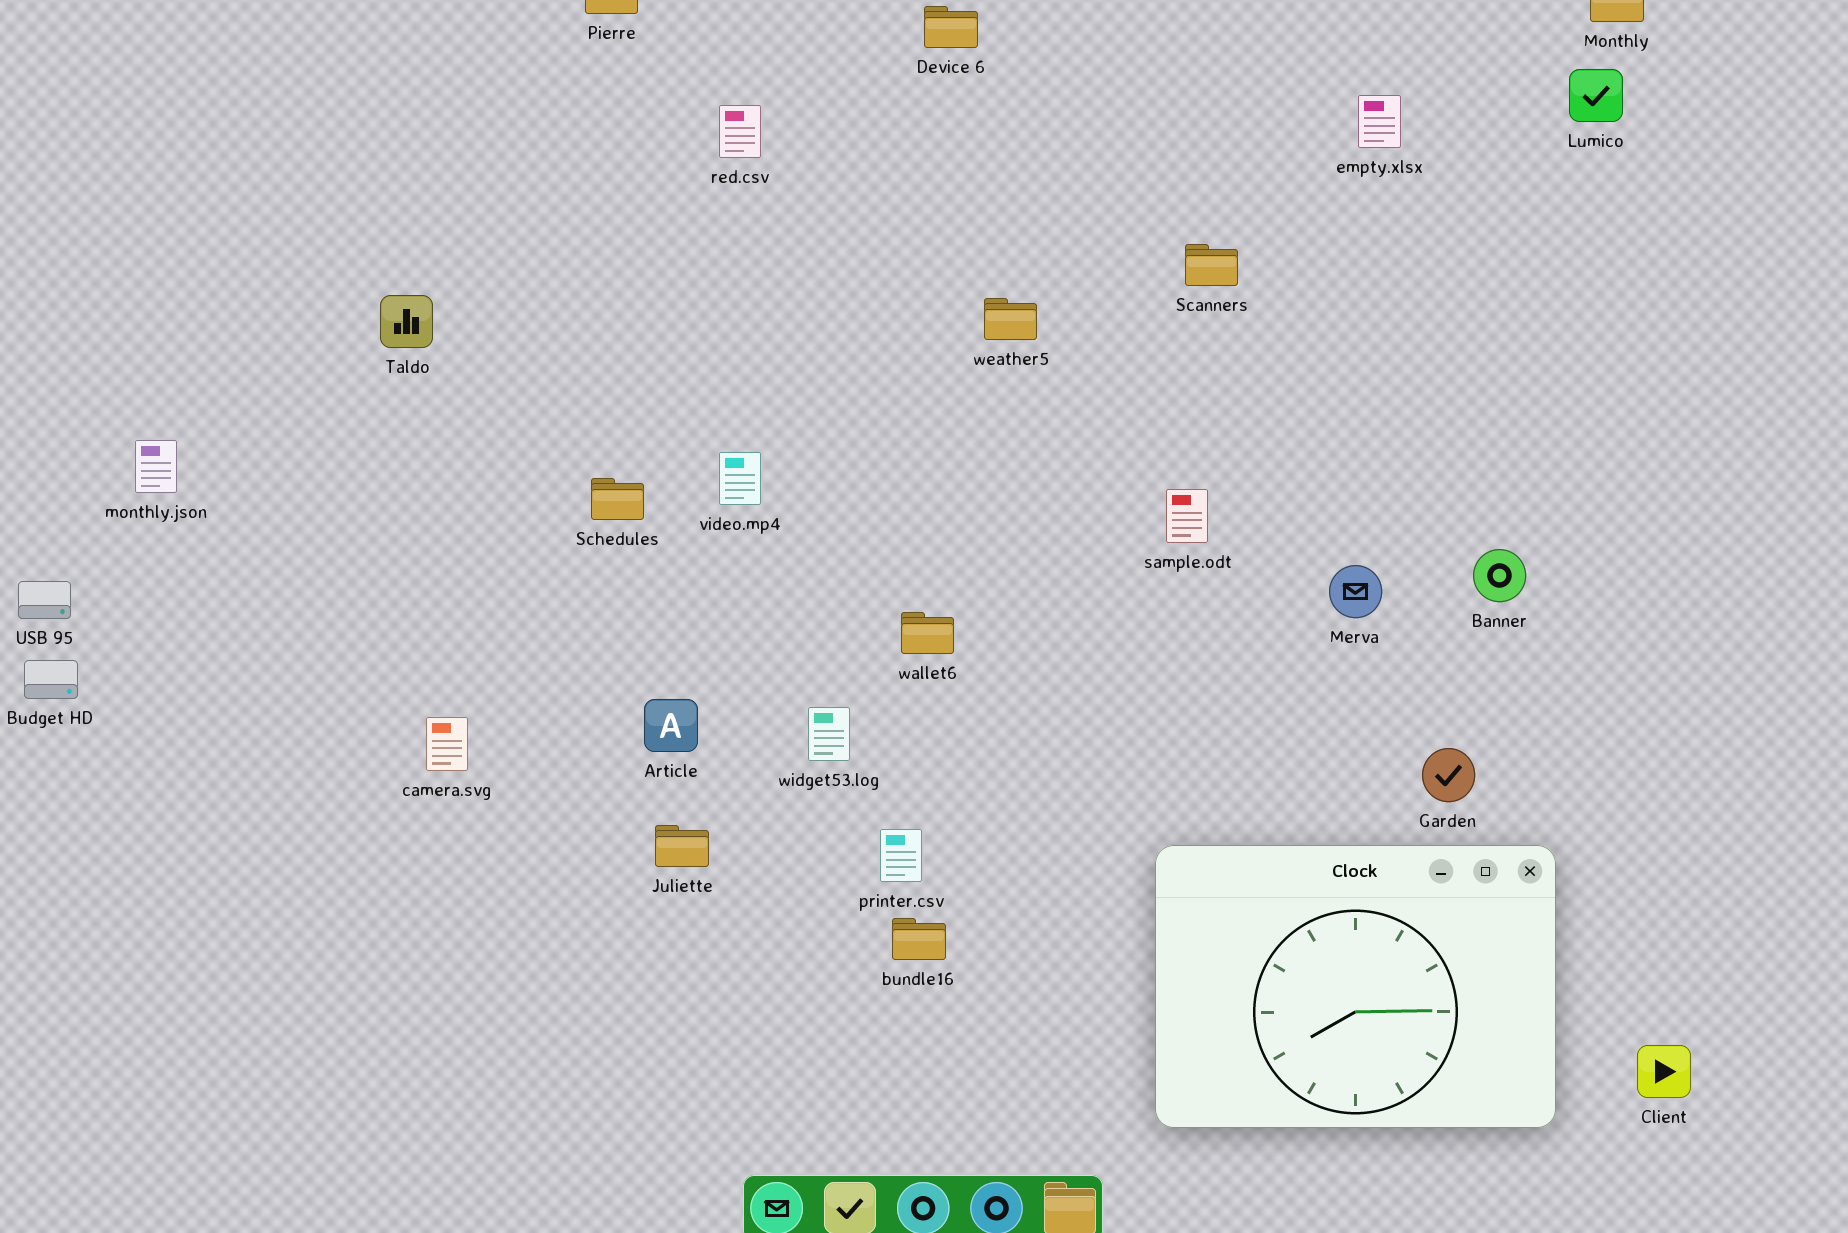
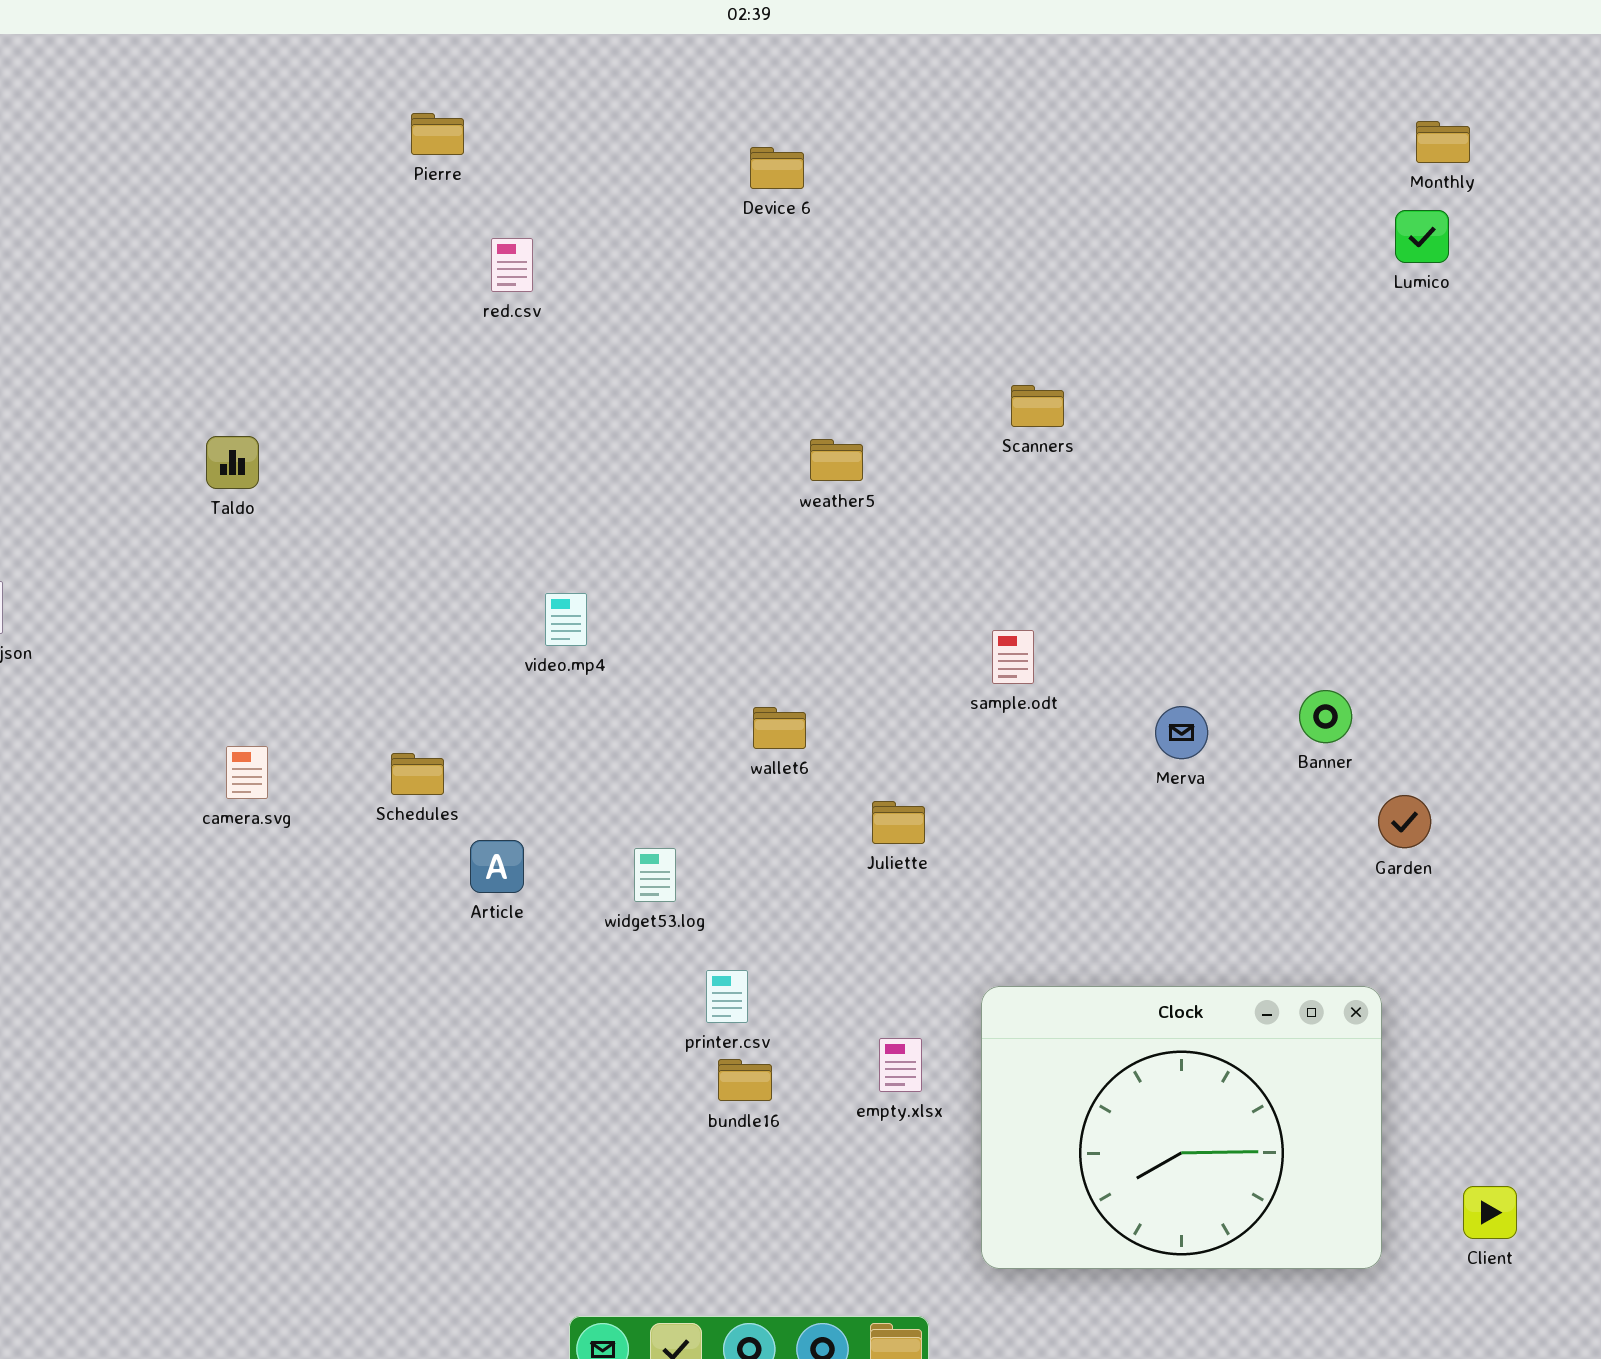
empty.xlsx: [1358,95,1401,148] -> [879,1038,922,1092], moved
red.csv: [719,105,761,158] -> [491,238,533,292], moved
Schedules: [591,478,644,520] -> [391,753,444,795], moved
wallet6: [901,612,954,654] -> [753,707,806,749], moved
camera.svg: [426,717,468,771] -> [226,746,268,799], moved
Garden: [1422,748,1475,802] -> [1378,795,1431,848], moved
Juliette: [655,825,709,867] -> [872,801,925,844], moved

